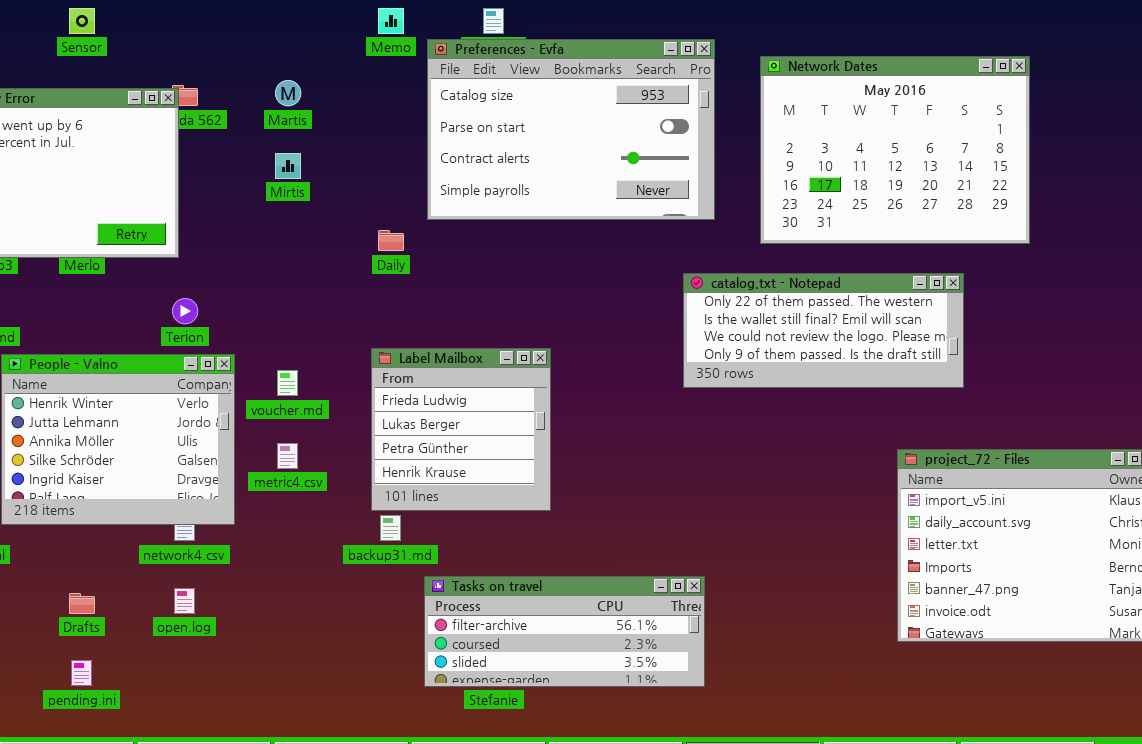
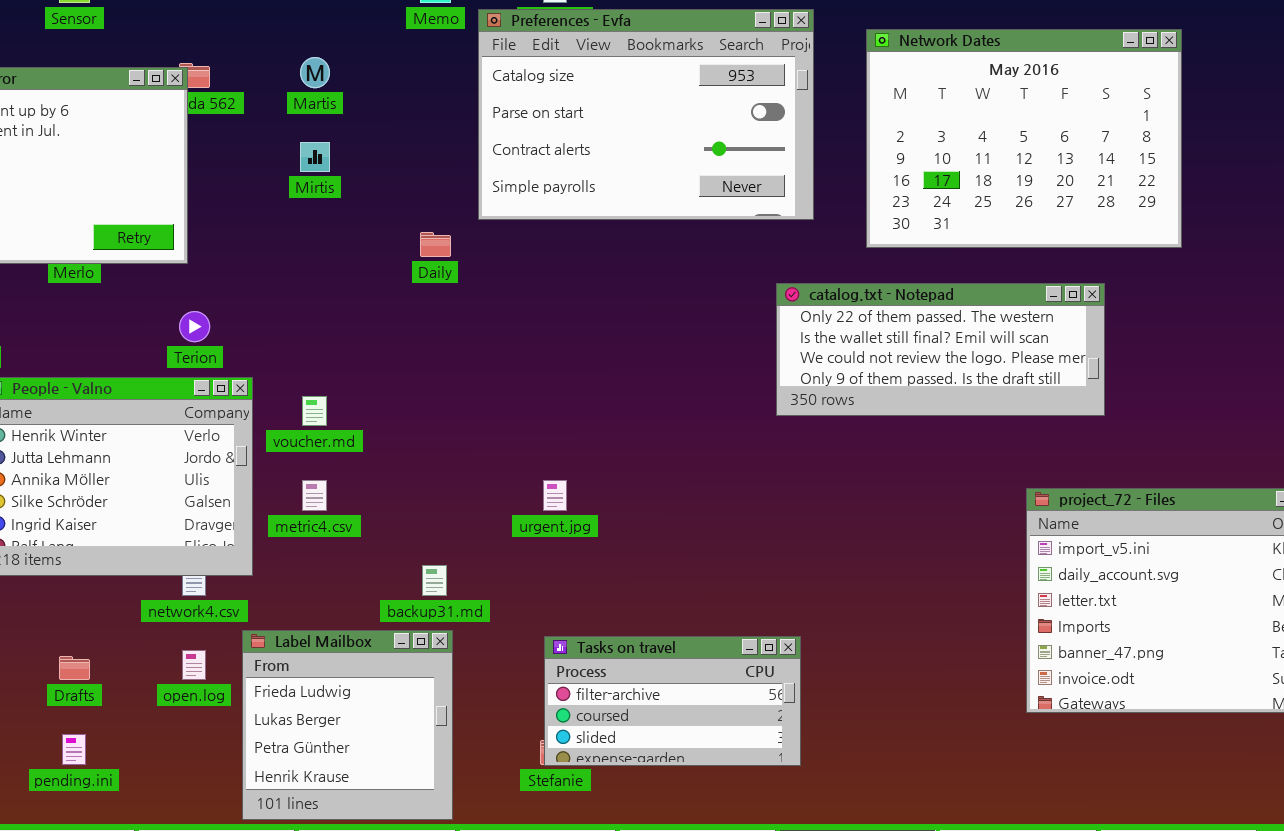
Label Mailbox: [371,348,551,511] -> [242,630,453,820], moved
Tasks on travel: [424,576,705,687] -> [544,636,801,766], resized

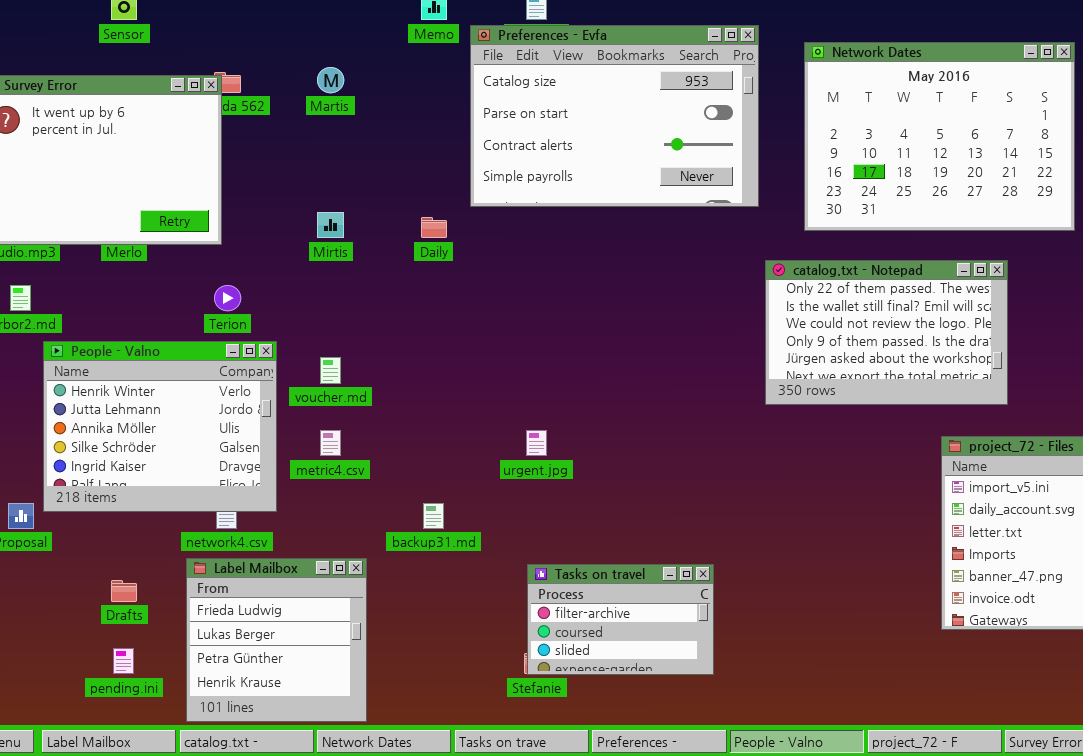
Mirtis: [300,142,330,172] -> [317,212,344,238], moved
catalog.txt - Notepad: [776,283,1105,416] -> [765,260,1008,405], resized
Label Mailbox: [242,630,453,820] -> [186,558,367,722], moved
Tasks on travel: [544,636,801,766] -> [527,564,714,675], resized

